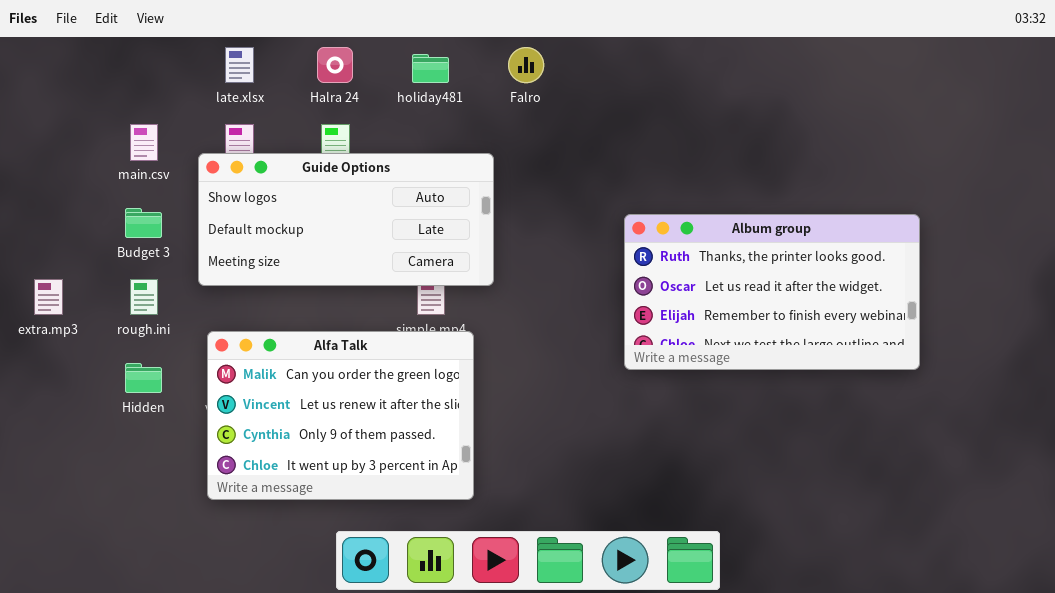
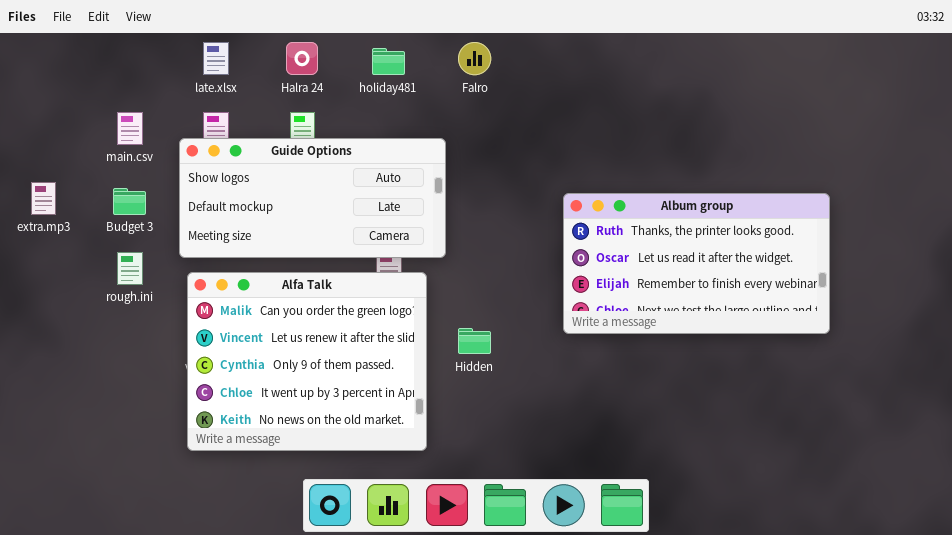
extra.mp3: [34,279,63,315] -> [31,182,56,215], moved
Alfa Talk: [207,331,474,500] -> [187,272,427,451], resized
Hidden: [125,363,162,393] -> [458,328,491,354], moved

